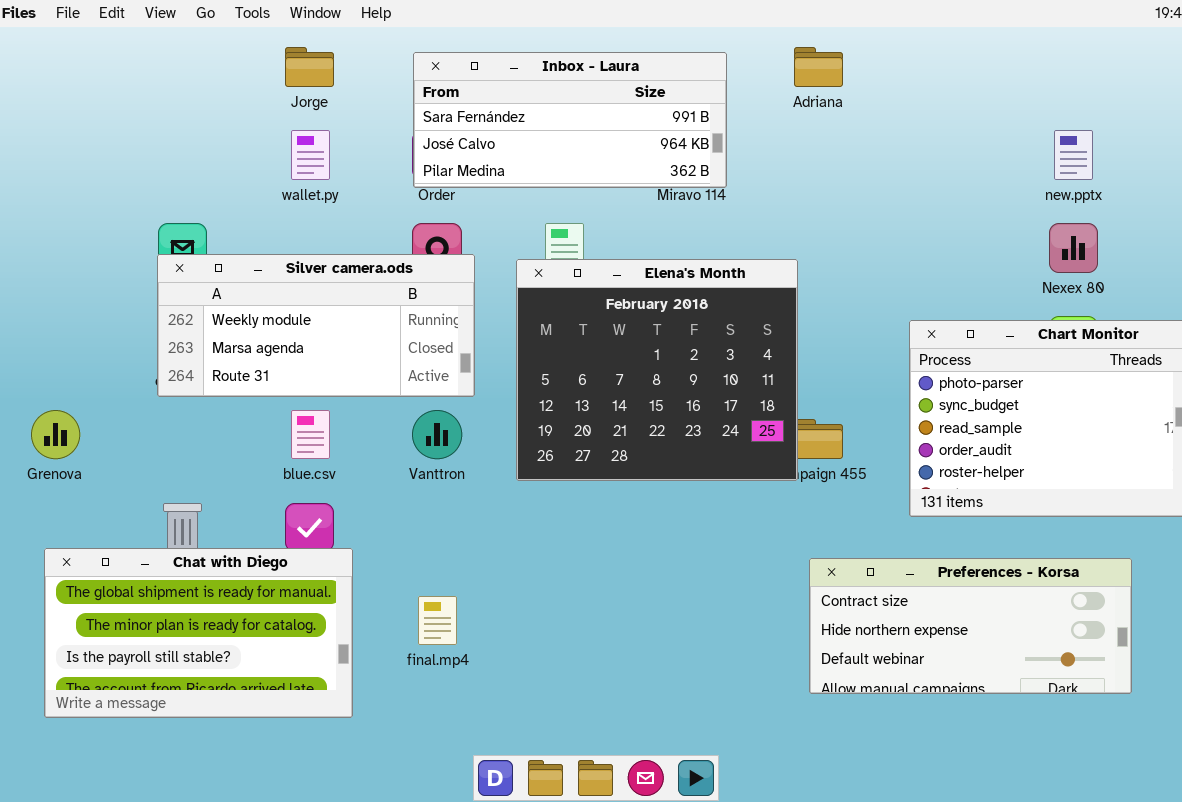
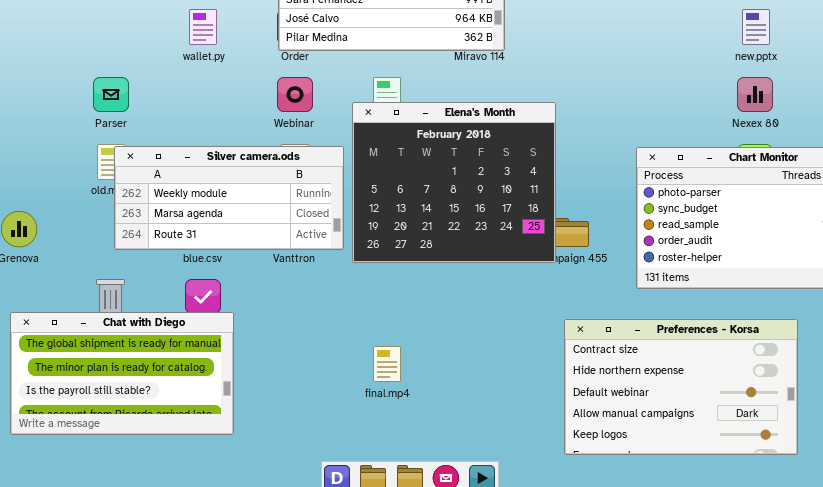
Silver camera.ods: [157,254,475,397] -> [114,146,344,250], moved
Preferences - Korsa: [809,558,1132,694] -> [564,319,798,455], resized
final.mp4: [418,596,457,645] -> [373,346,401,382], moved

